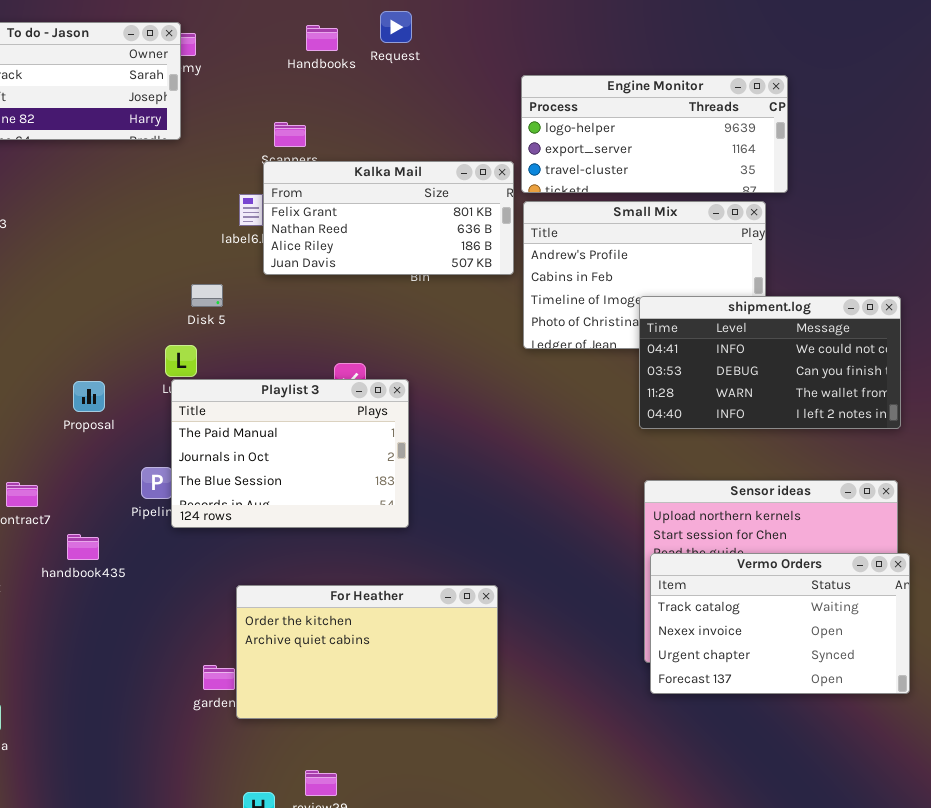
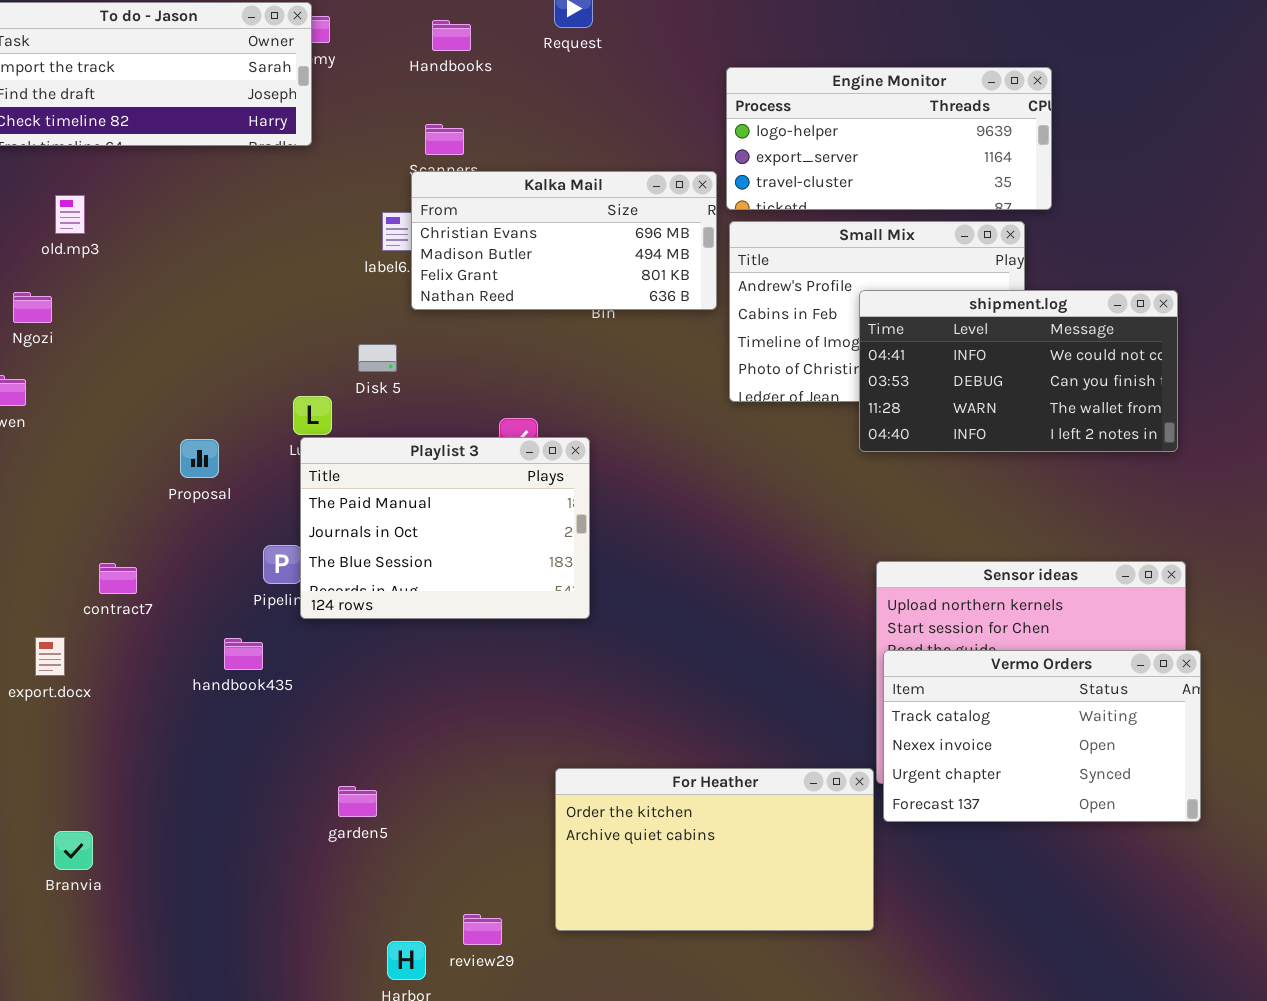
Handbooks: [306,25,338,51] -> [432,20,471,51], moved
Kalka Mail: [263,161,514,275] -> [411,171,717,310], scrolled up 2 rows
Disk 5: [191,284,223,307] -> [358,344,397,372], moved
shipment.log: [639,296,901,429] -> [859,290,1178,452], moved
handbook435: [67,534,99,560] -> [224,638,263,670], moved
For Heather: [236,585,498,719] -> [555,768,874,931], moved

